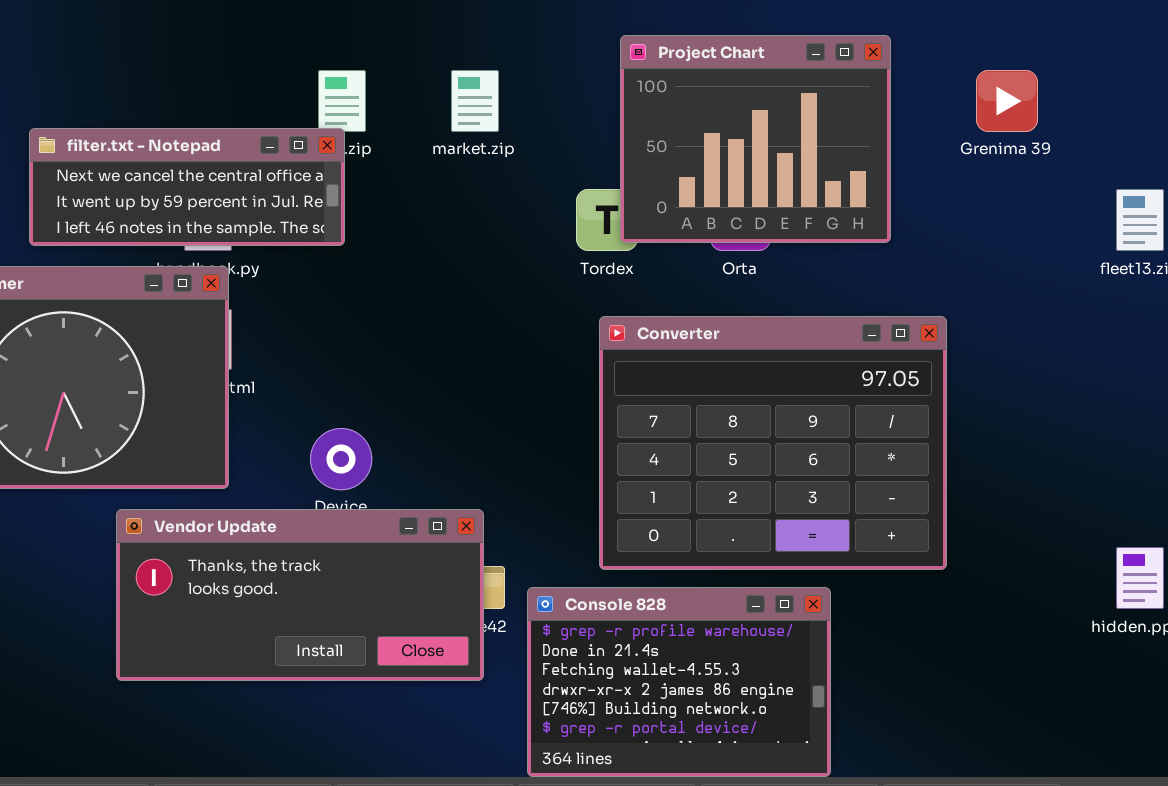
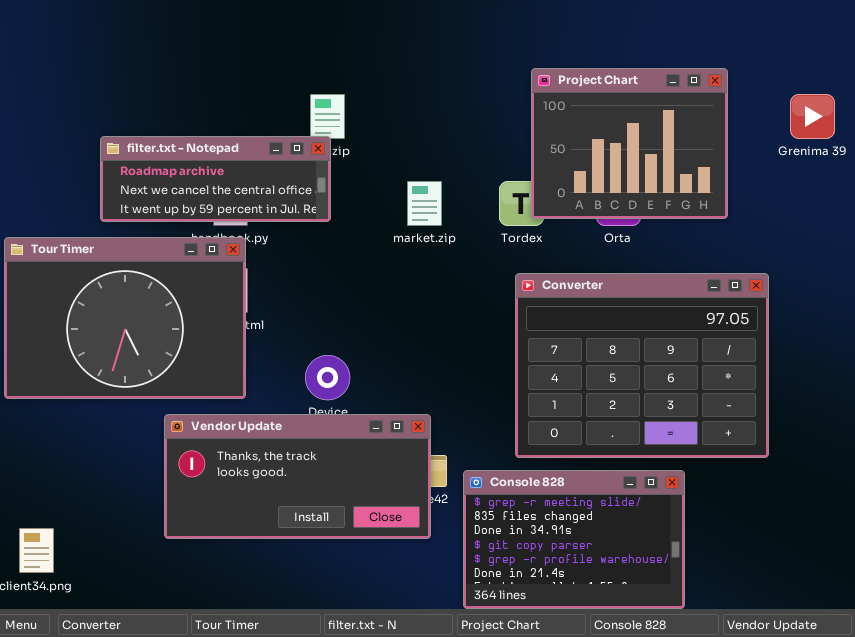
market.zip: [451,70,499,132] -> [407,181,442,226], moved
filter.txt - Notepad: [29,128,345,246] -> [100,136,331,222], scrolled up 1 row
Console 828: [527,587,831,777] -> [463,470,685,609], scrolled up 4 rows

